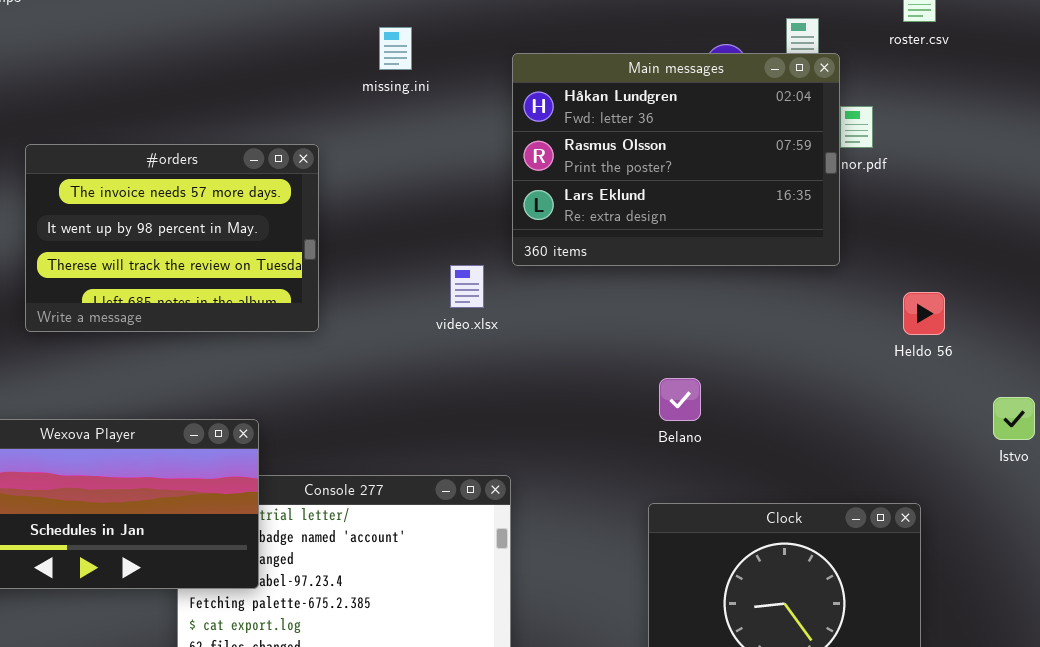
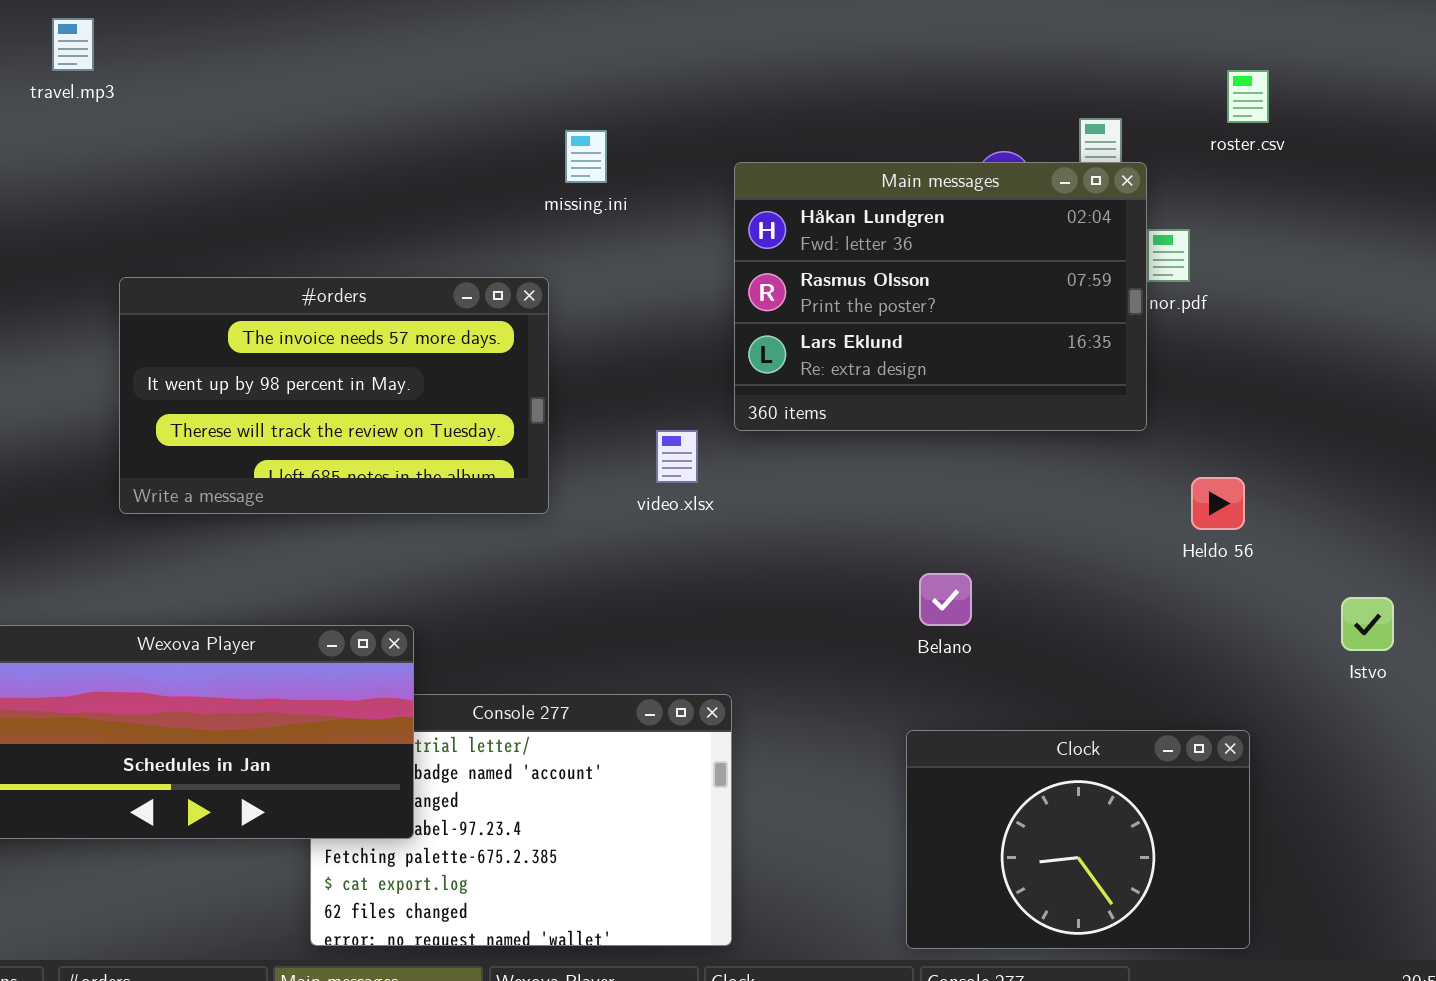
#orders: [25,144,319,332] -> [119,277,549,514], resized
Heldo 56: [903,292,945,335] -> [1191,477,1245,530], moved

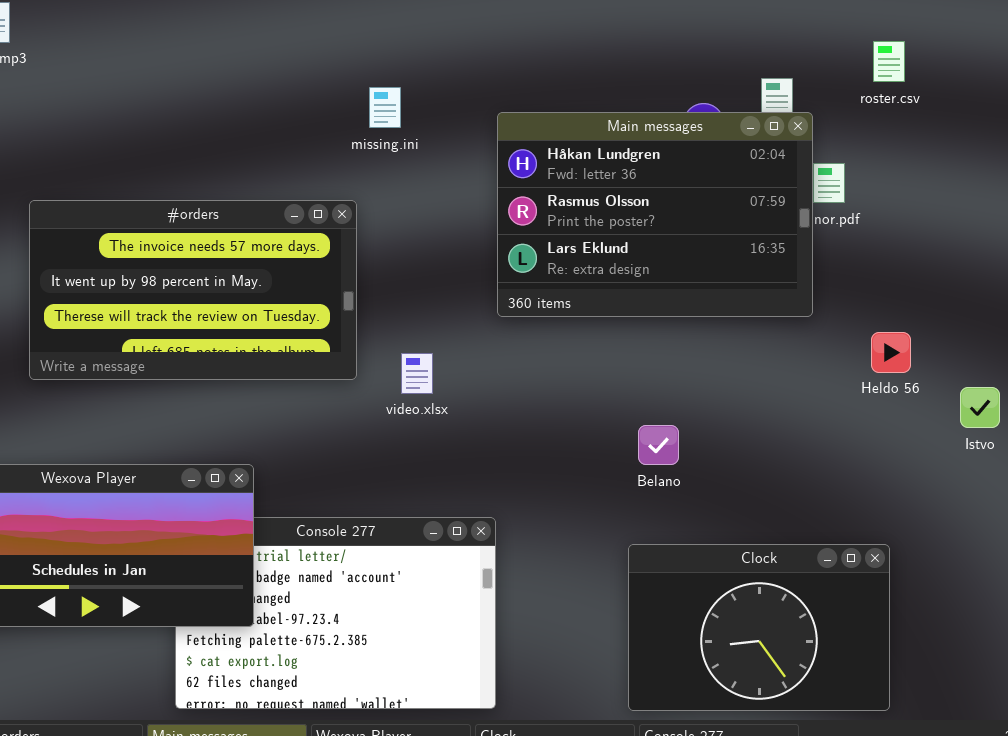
video.xlsx: [656,430,698,483] -> [401,353,433,394], moved
Heldo 56: [1191,477,1245,530] -> [871,332,911,373], moved
Istvo: [1341,597,1394,651] -> [960,387,1000,428], moved

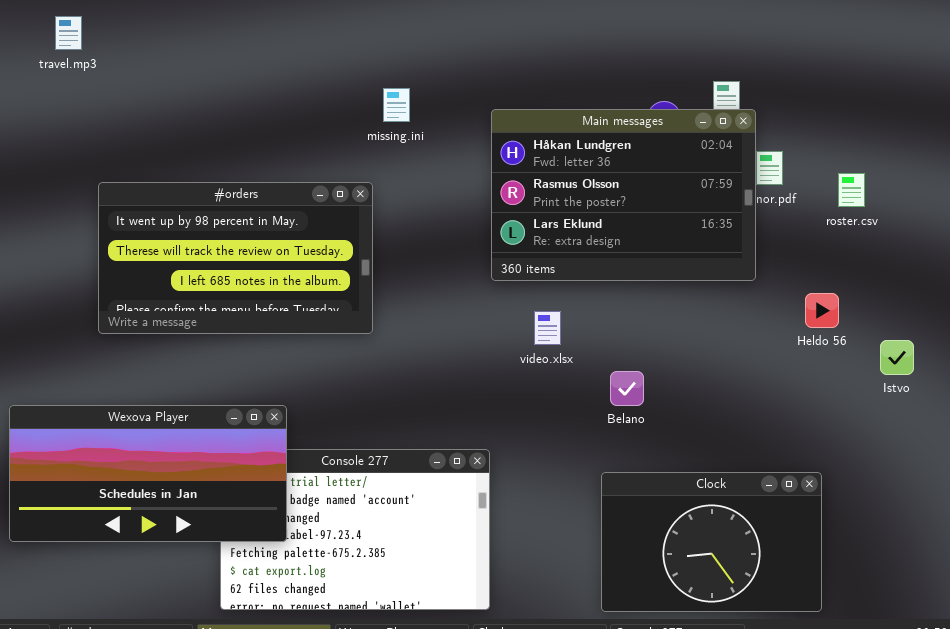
roster.csv: [873,41,905,82] -> [838,173,865,207], moved
#orders: [29,200,357,380] -> [98,182,373,334], scrolled down 1 row
video.xlsx: [401,353,433,394] -> [534,311,561,345], moved

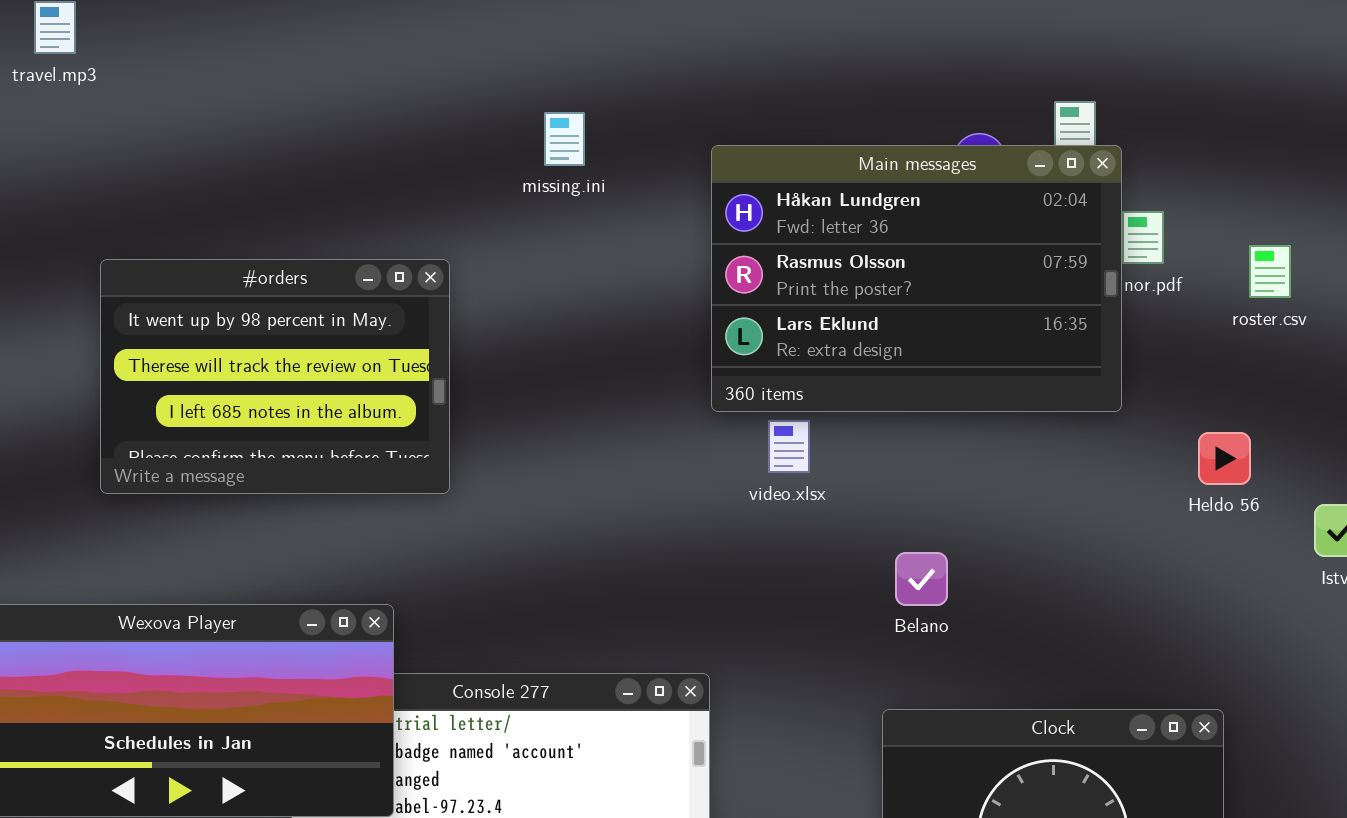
#orders: [98,182,373,334] -> [100,259,450,494], resized
video.xlsx: [534,311,561,345] -> [768,420,810,473], moved

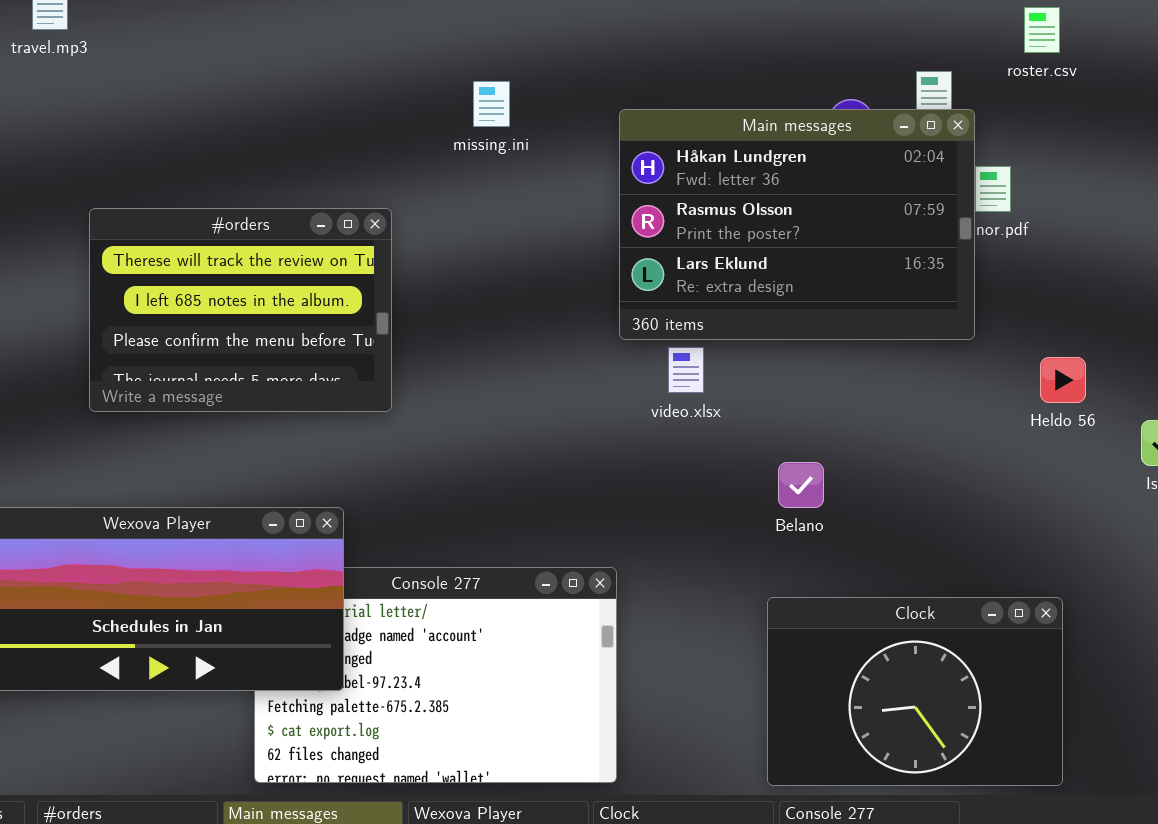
roster.csv: [1249,245,1291,298] -> [1024,7,1060,53], moved
#orders: [100,259,450,494] -> [89,208,392,412], scrolled down 1 row

